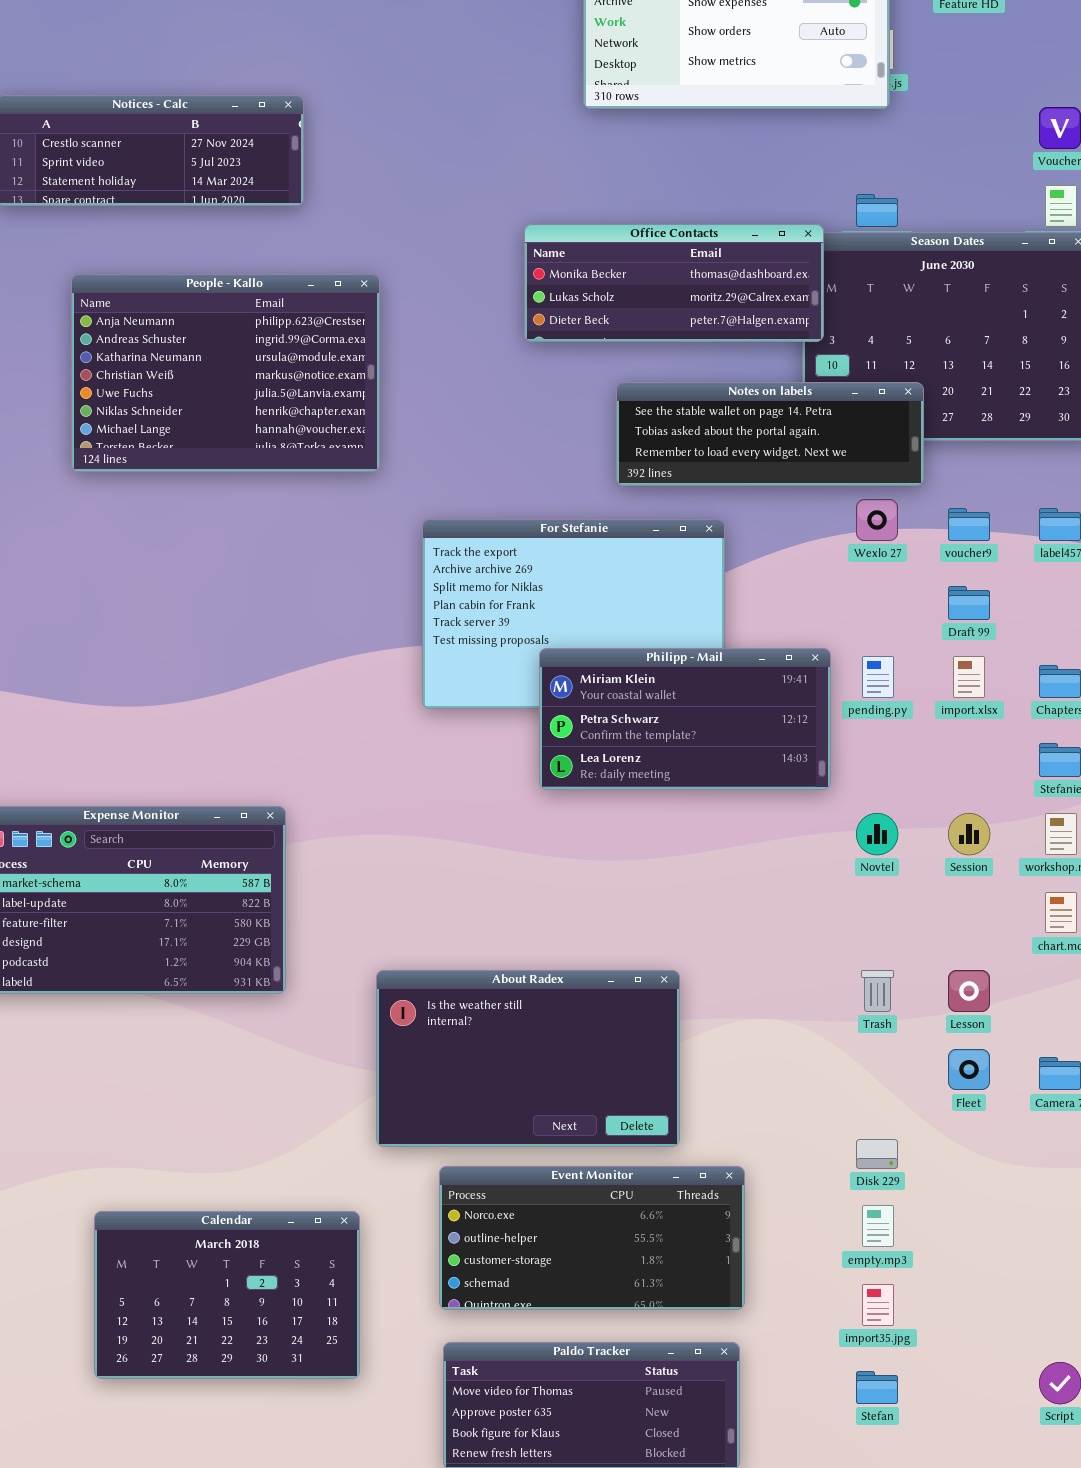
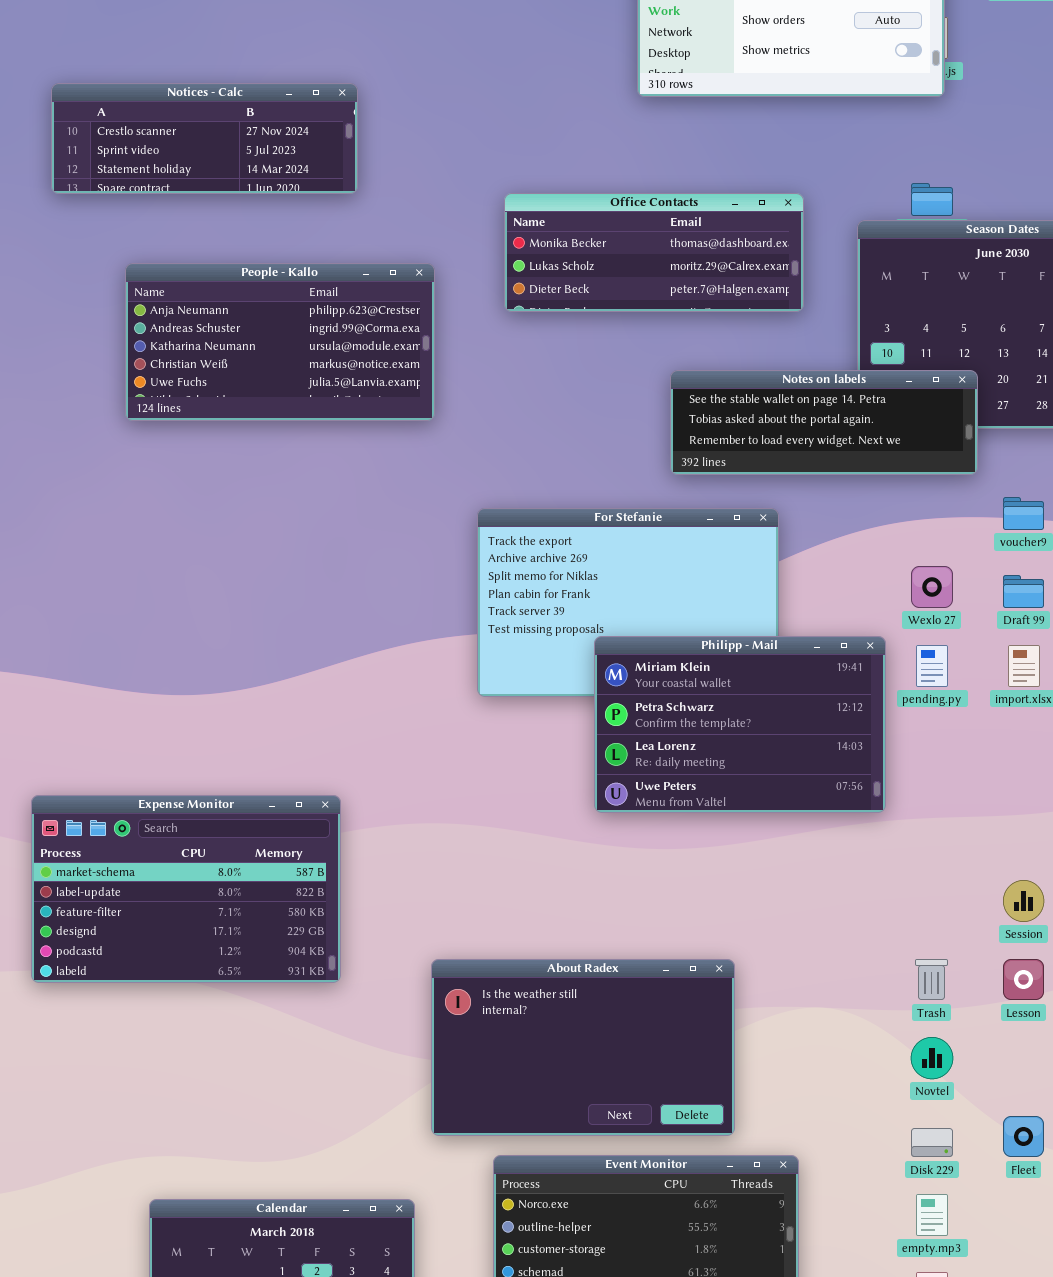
Office Contacts: [524,224,824,342] -> [504,193,804,312], moved
People - Kallo: [71,274,380,472] -> [125,263,435,421], resized
Wexlo 27: [856,499,898,541] -> [911,566,953,608], moved
Philipp - Mail: [539,648,831,790] -> [594,636,886,813], resized
Novtel: [856,813,898,855] -> [911,1037,953,1079], moved
Session: [948,813,990,855] -> [1003,880,1044,922], moved
Fleet: [948,1049,990,1090] -> [1003,1116,1044,1157], moved

